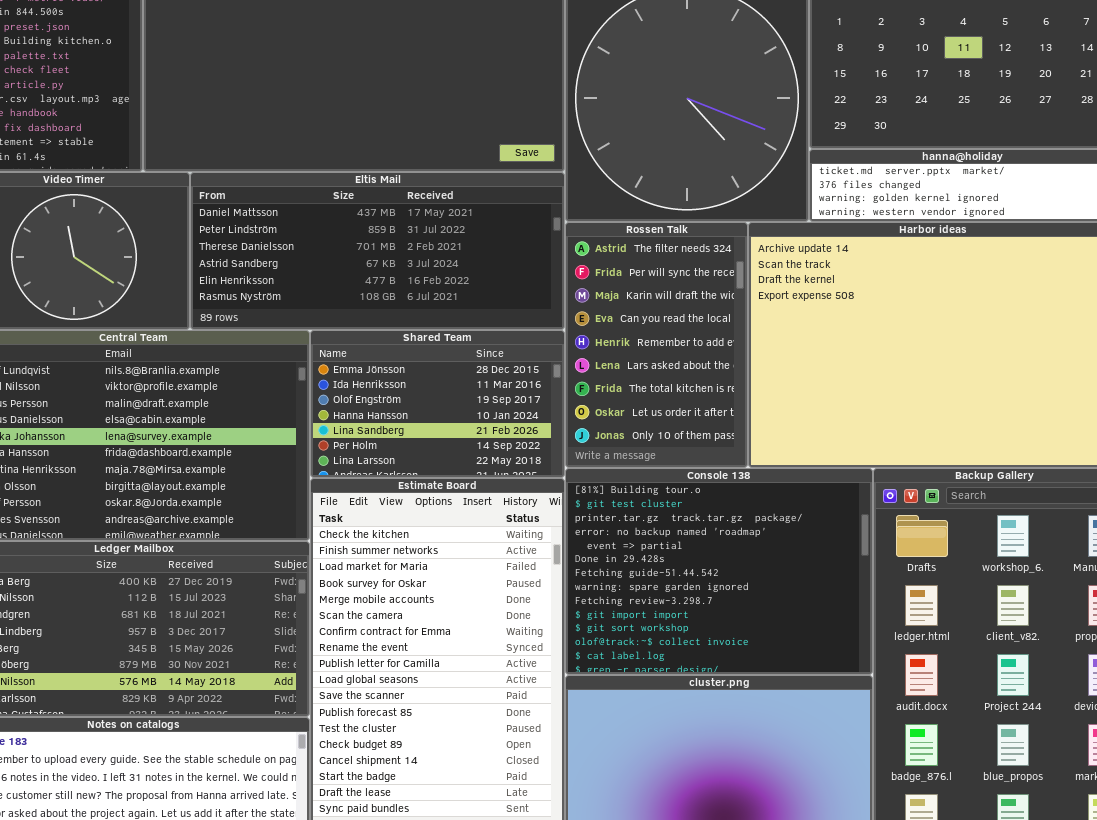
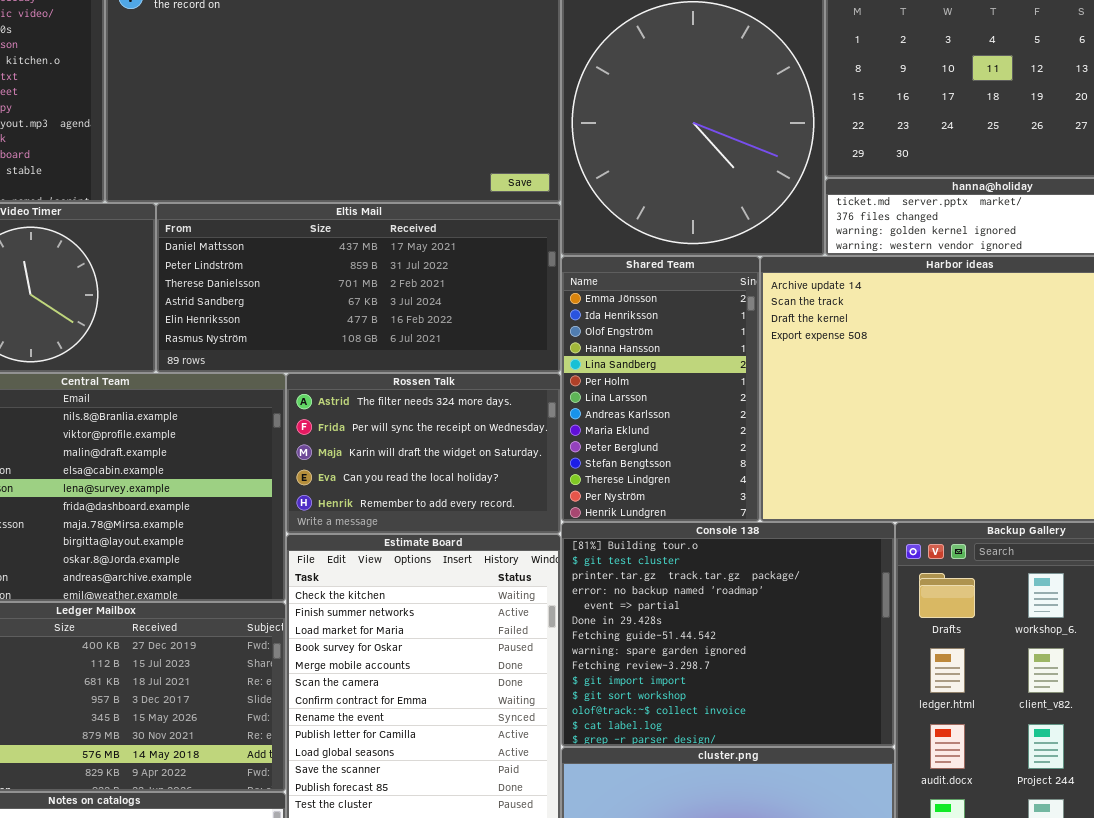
Rossen Talk: [565,222,748,468] -> [286,373,561,534], moved, resized
Shared Team: [310,330,565,478] -> [561,256,760,522], moved, resized

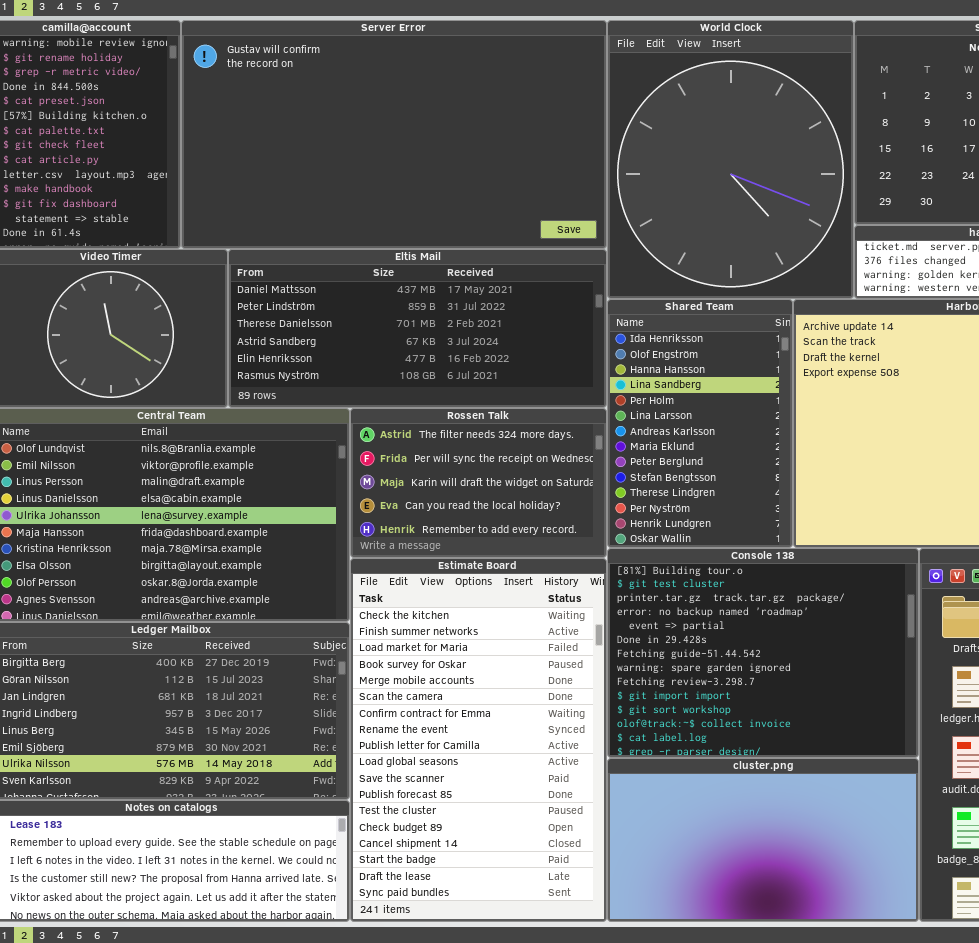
Shared Team: [561,256,760,522] -> [607,299,793,548], scrolled down 1 row

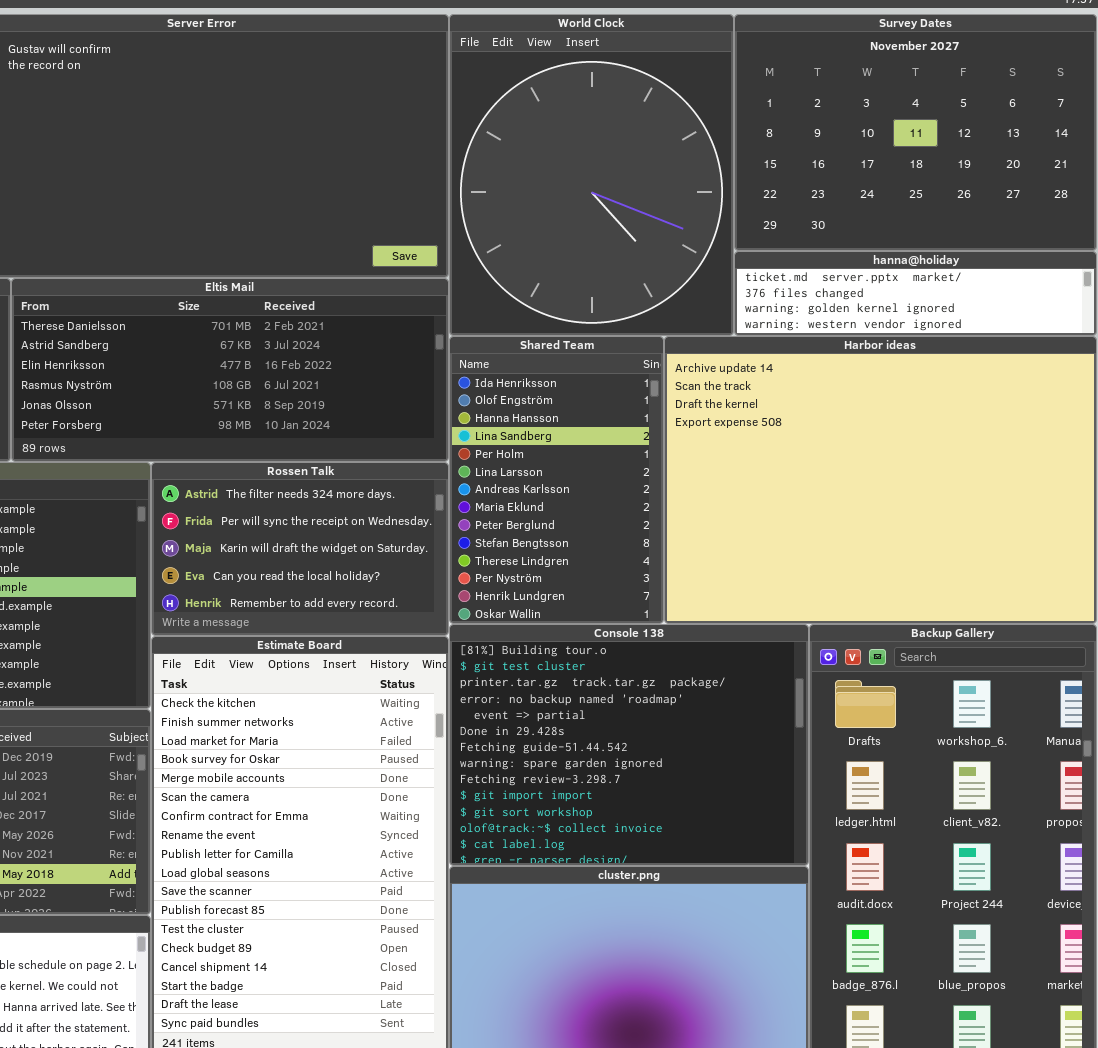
Eltis Mail: [228,249,607,408] -> [11,278,449,462], scrolled down 2 rows

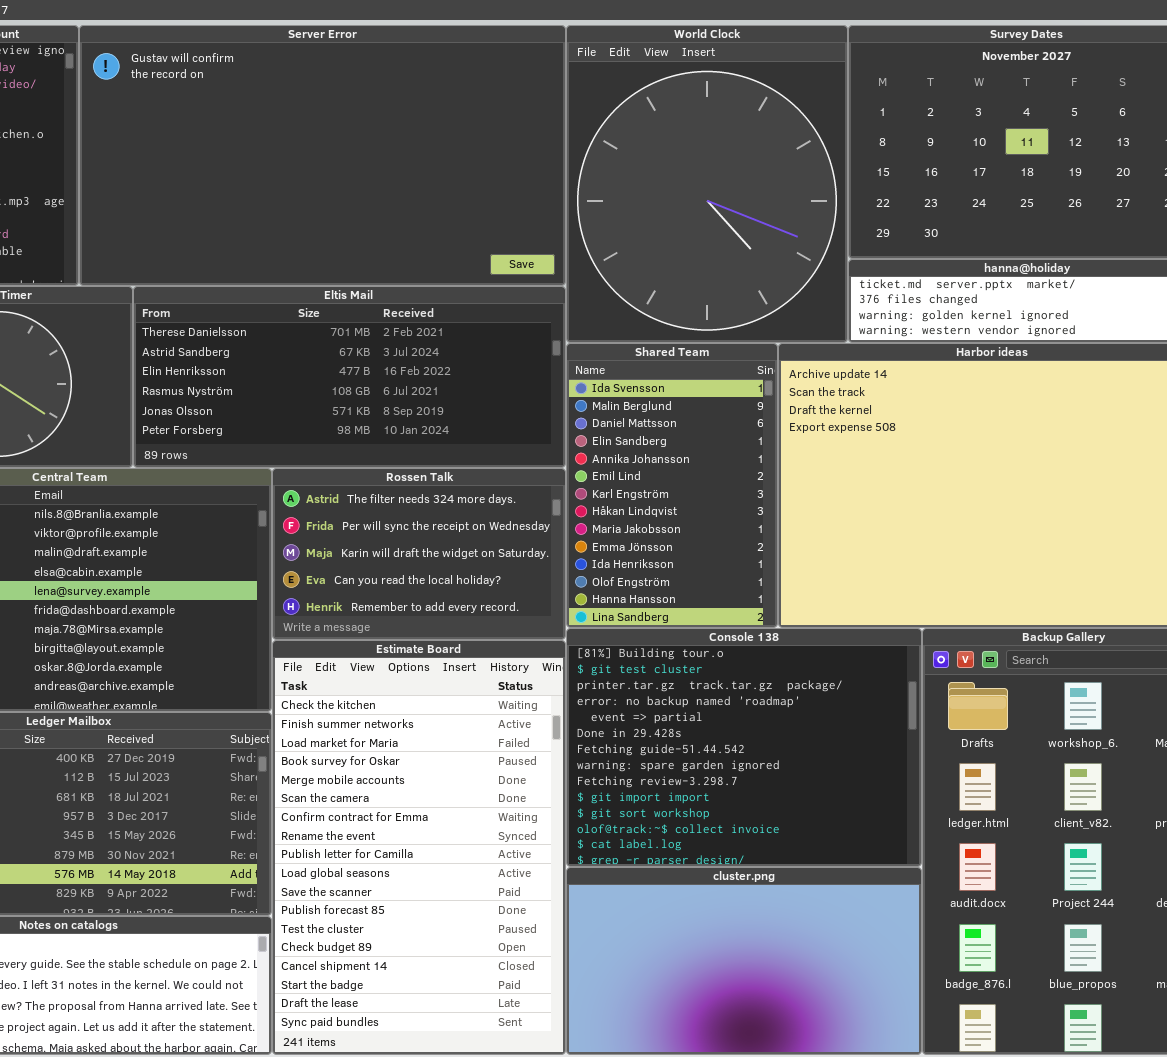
Shared Team: [449,336,664,624] -> [566,343,778,628], scrolled up 10 rows

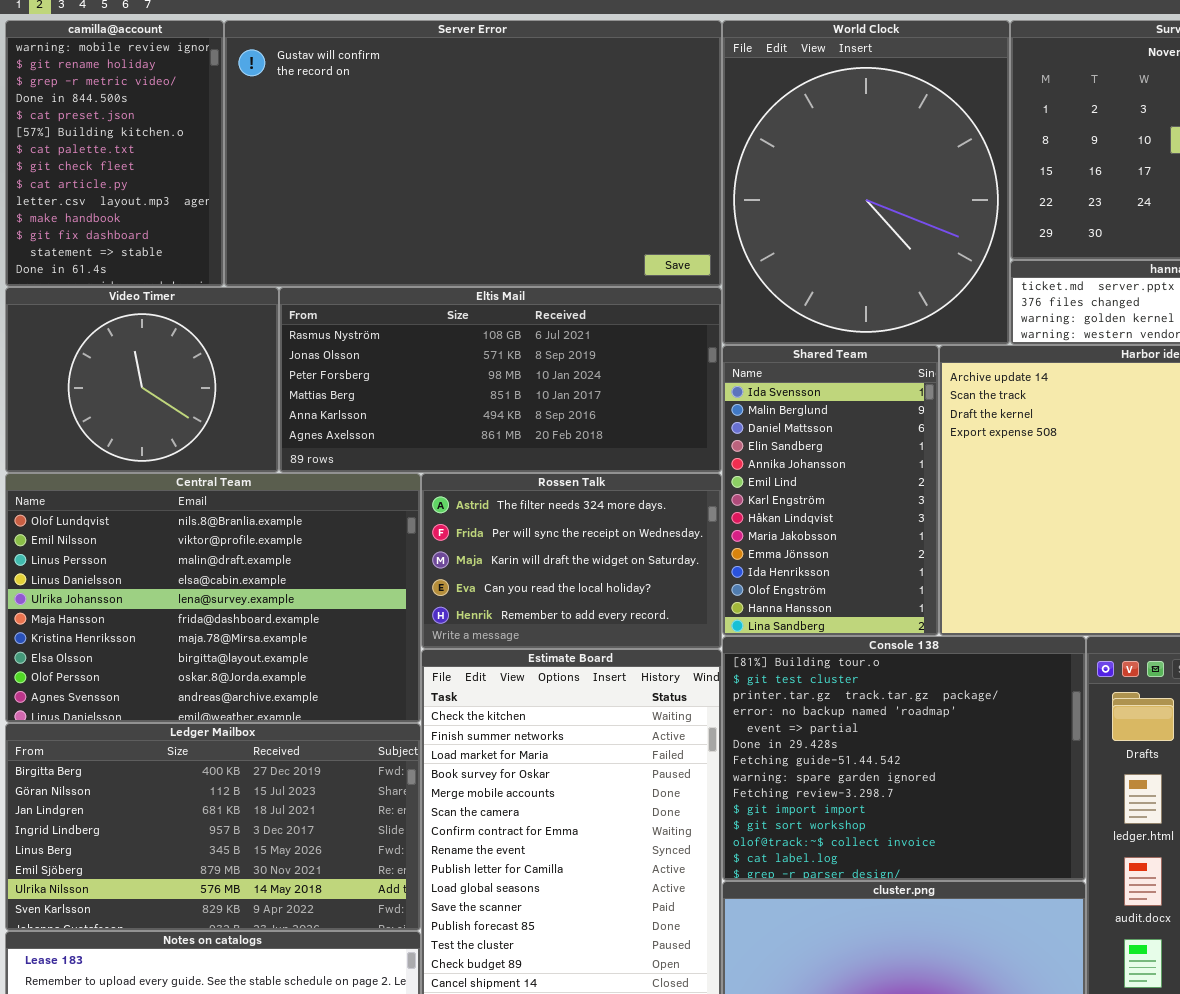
Eltis Mail: [133,286,566,468] -> [279,287,722,473], scrolled down 3 rows

